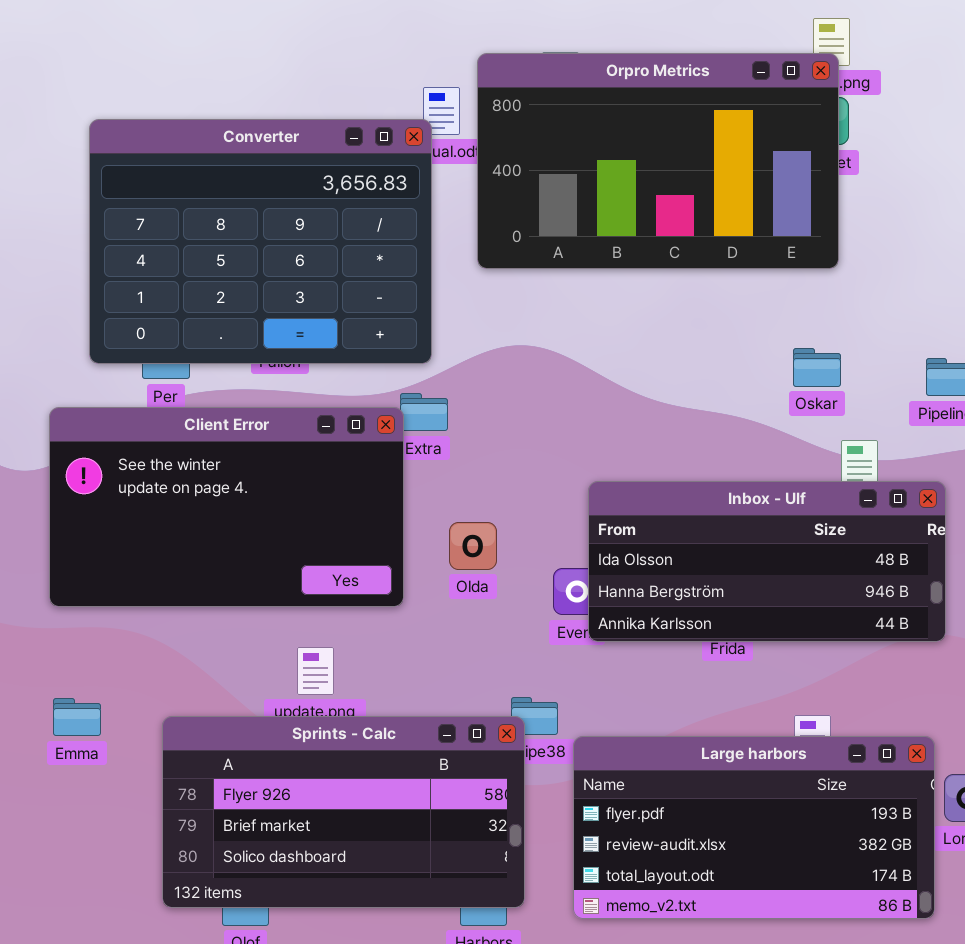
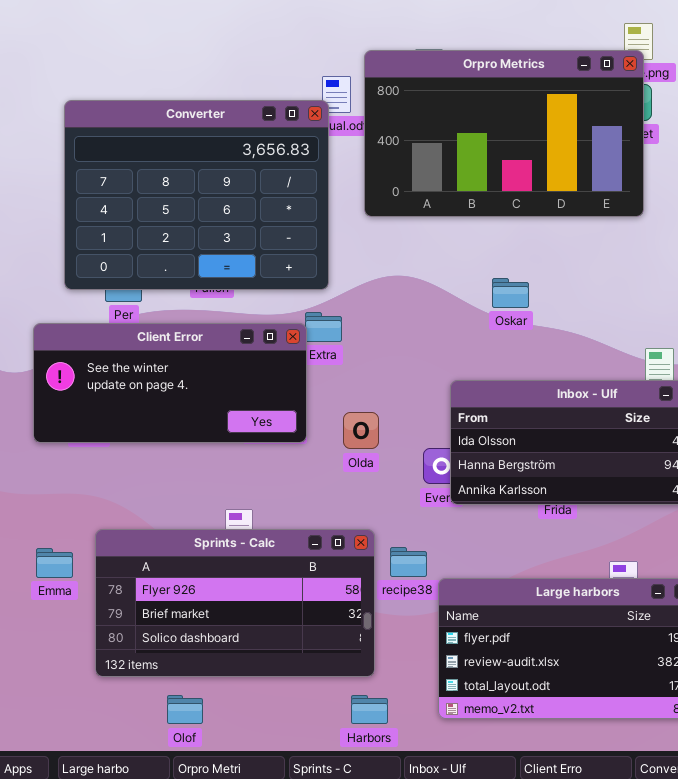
Oskar: [793,348,841,387] -> [492,278,529,308], moved
Client Error: [49,407,404,607] -> [33,323,307,443], resized
Sprints - Calc: [162,716,525,908] -> [95,529,375,677], moved

